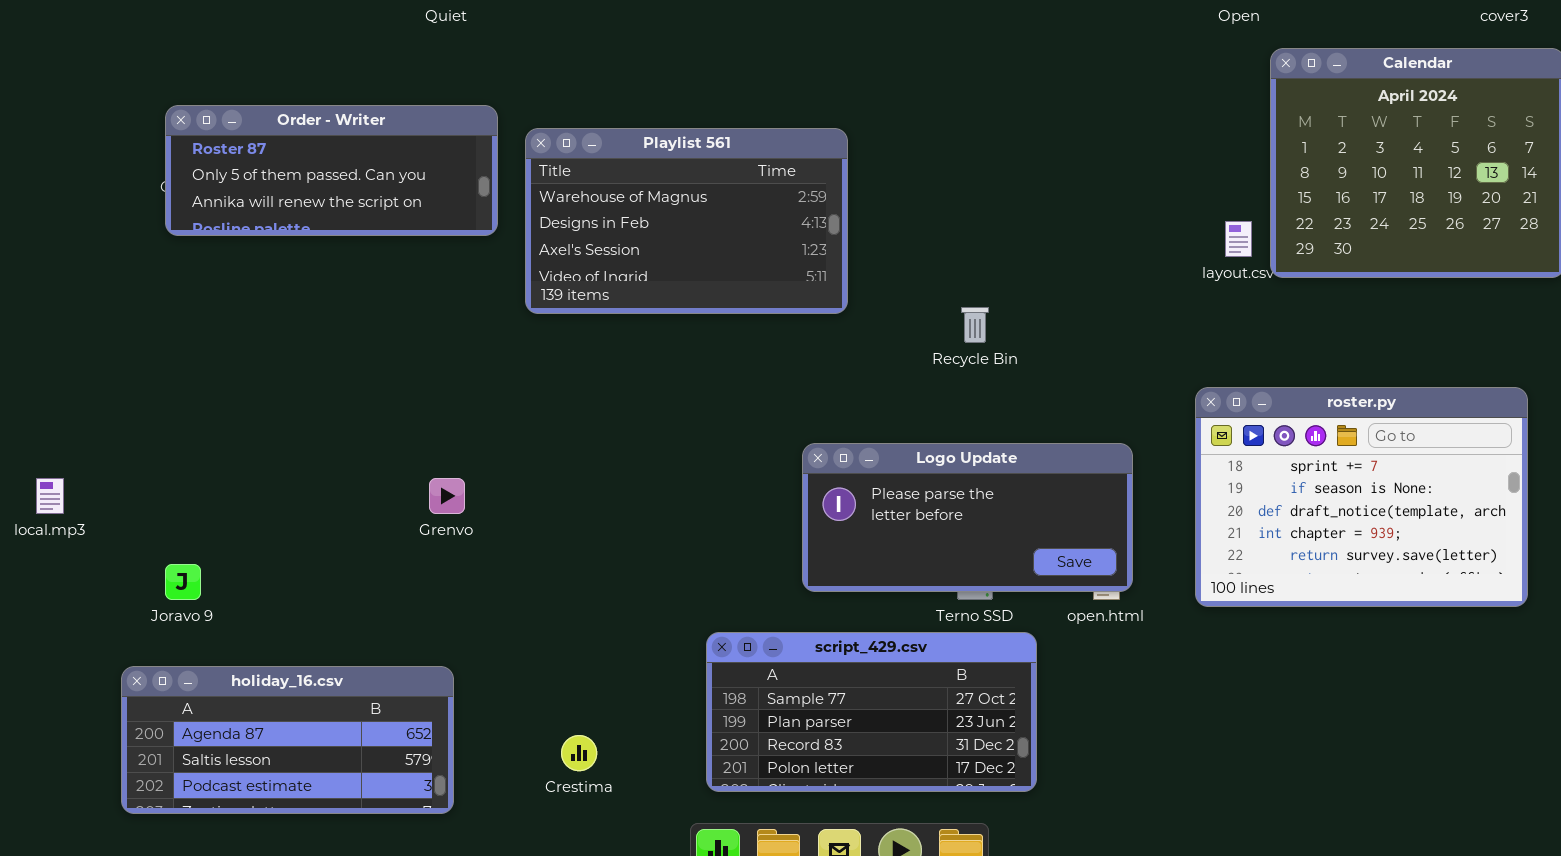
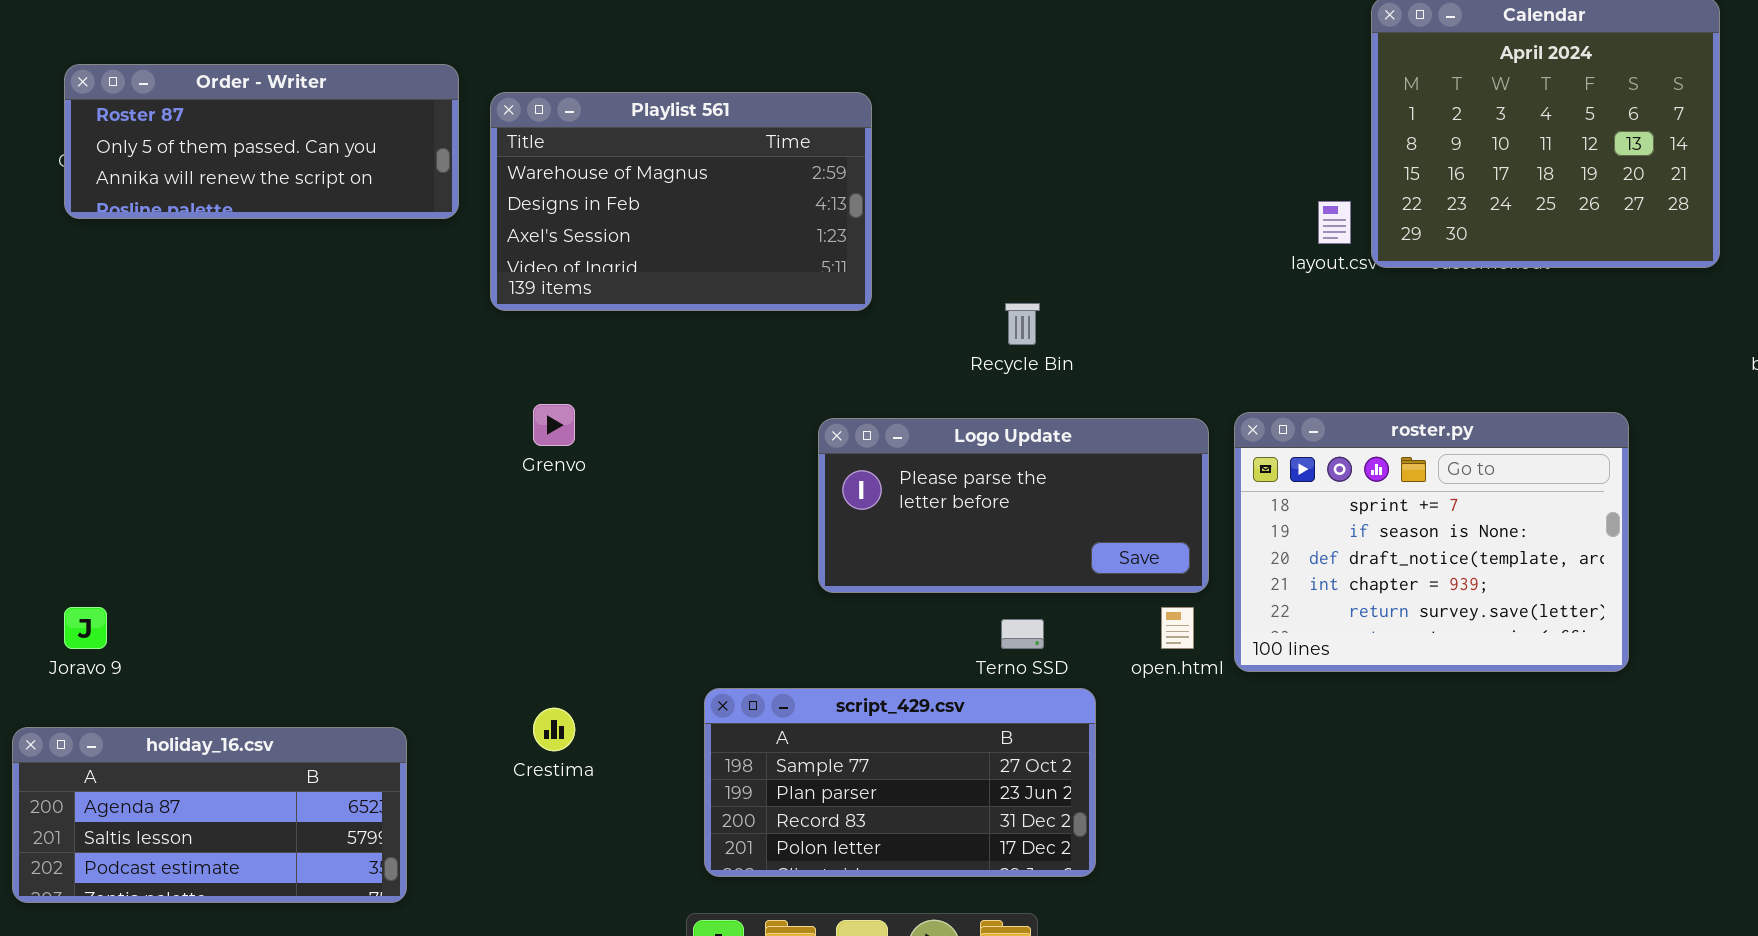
roster.py: [1195,387,1528,607] -> [1234,412,1629,672], moved
Logo Update: [802,443,1133,592] -> [818,418,1209,593], moved
Grenvo: [429,478,465,514] -> [533,404,575,446], moved
Crestima: [561,735,597,771] -> [533,708,575,751], moved

